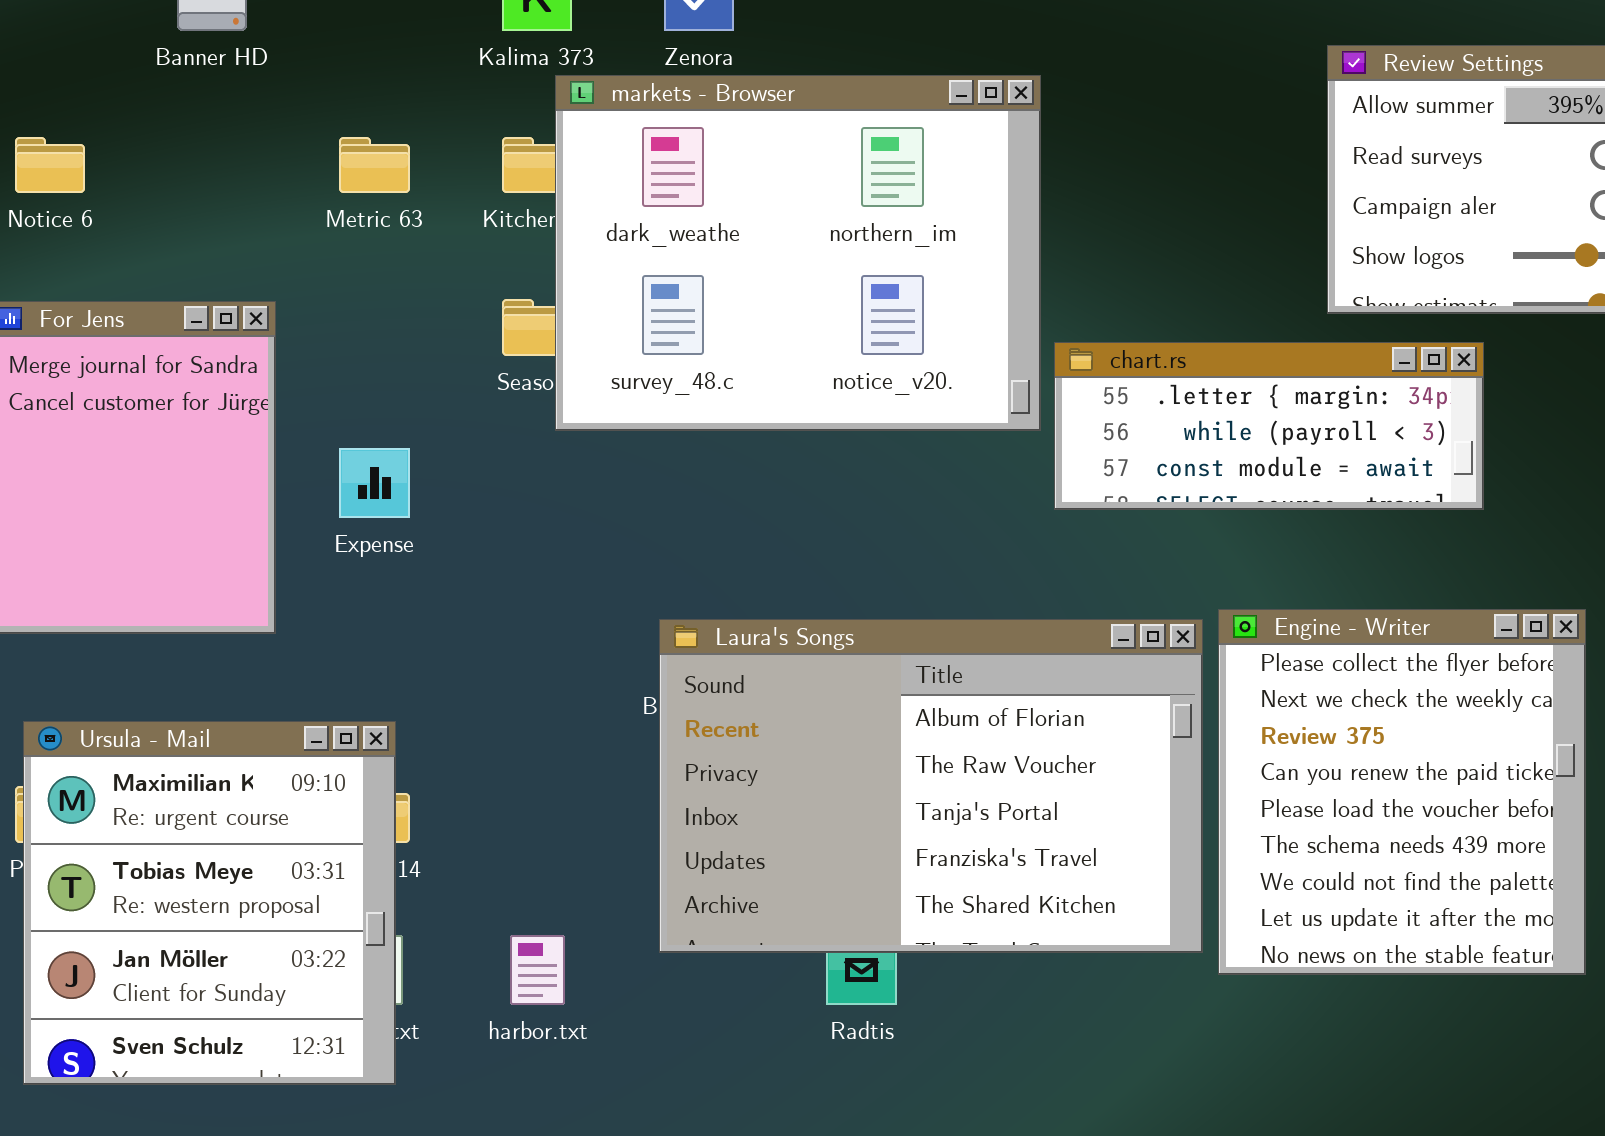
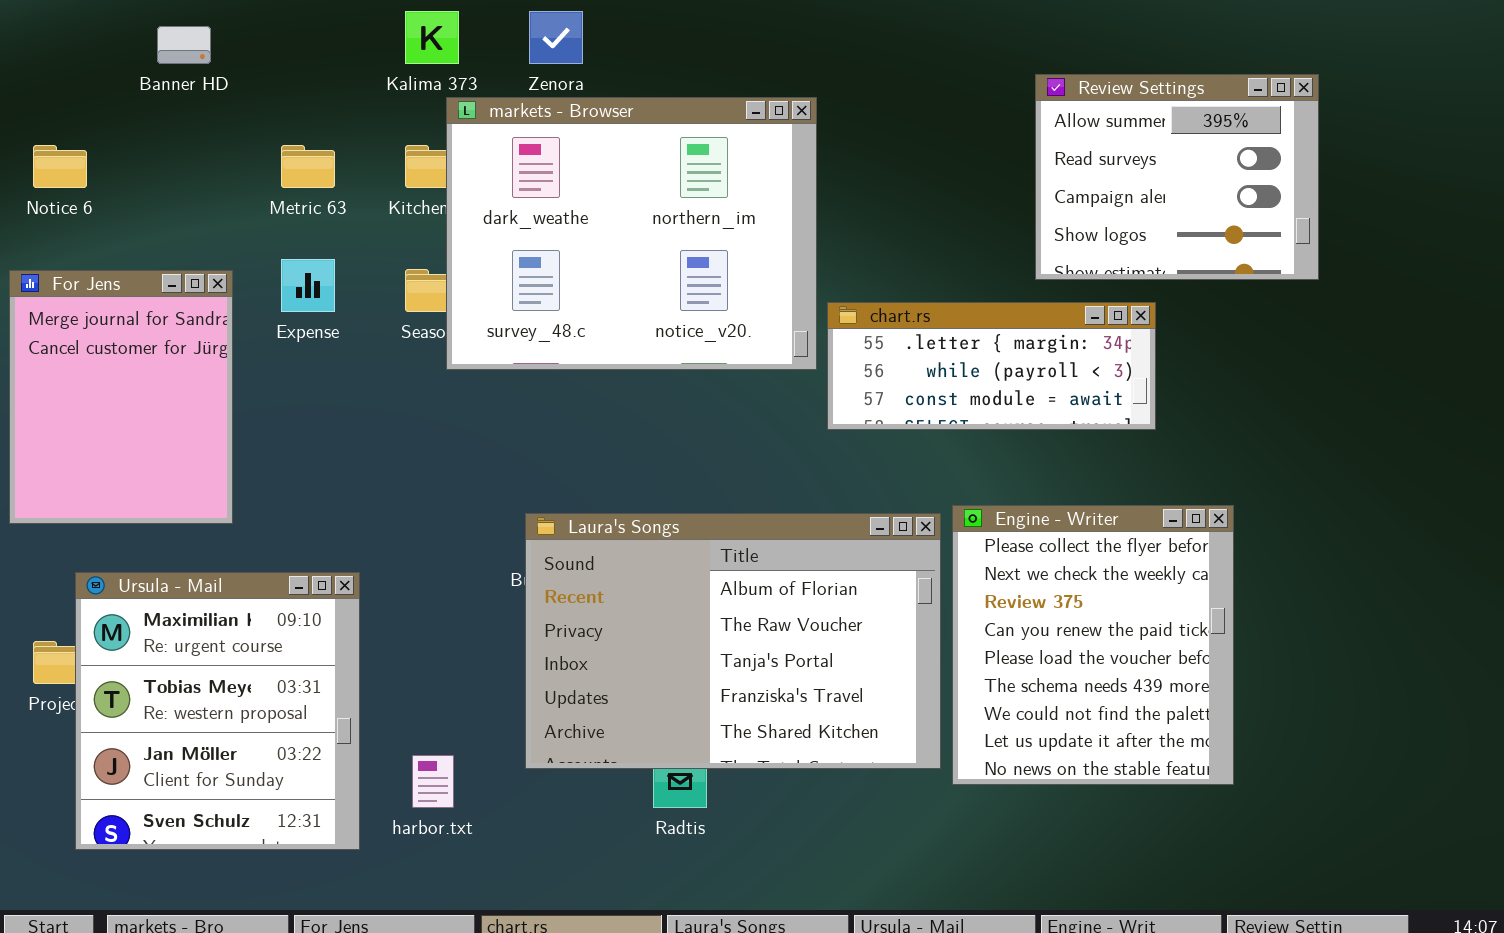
Expense: [339,448,410,518] -> [281,259,335,312], moved
Ursula - Mail: [23,721,396,1085] -> [75,572,360,850], moved

